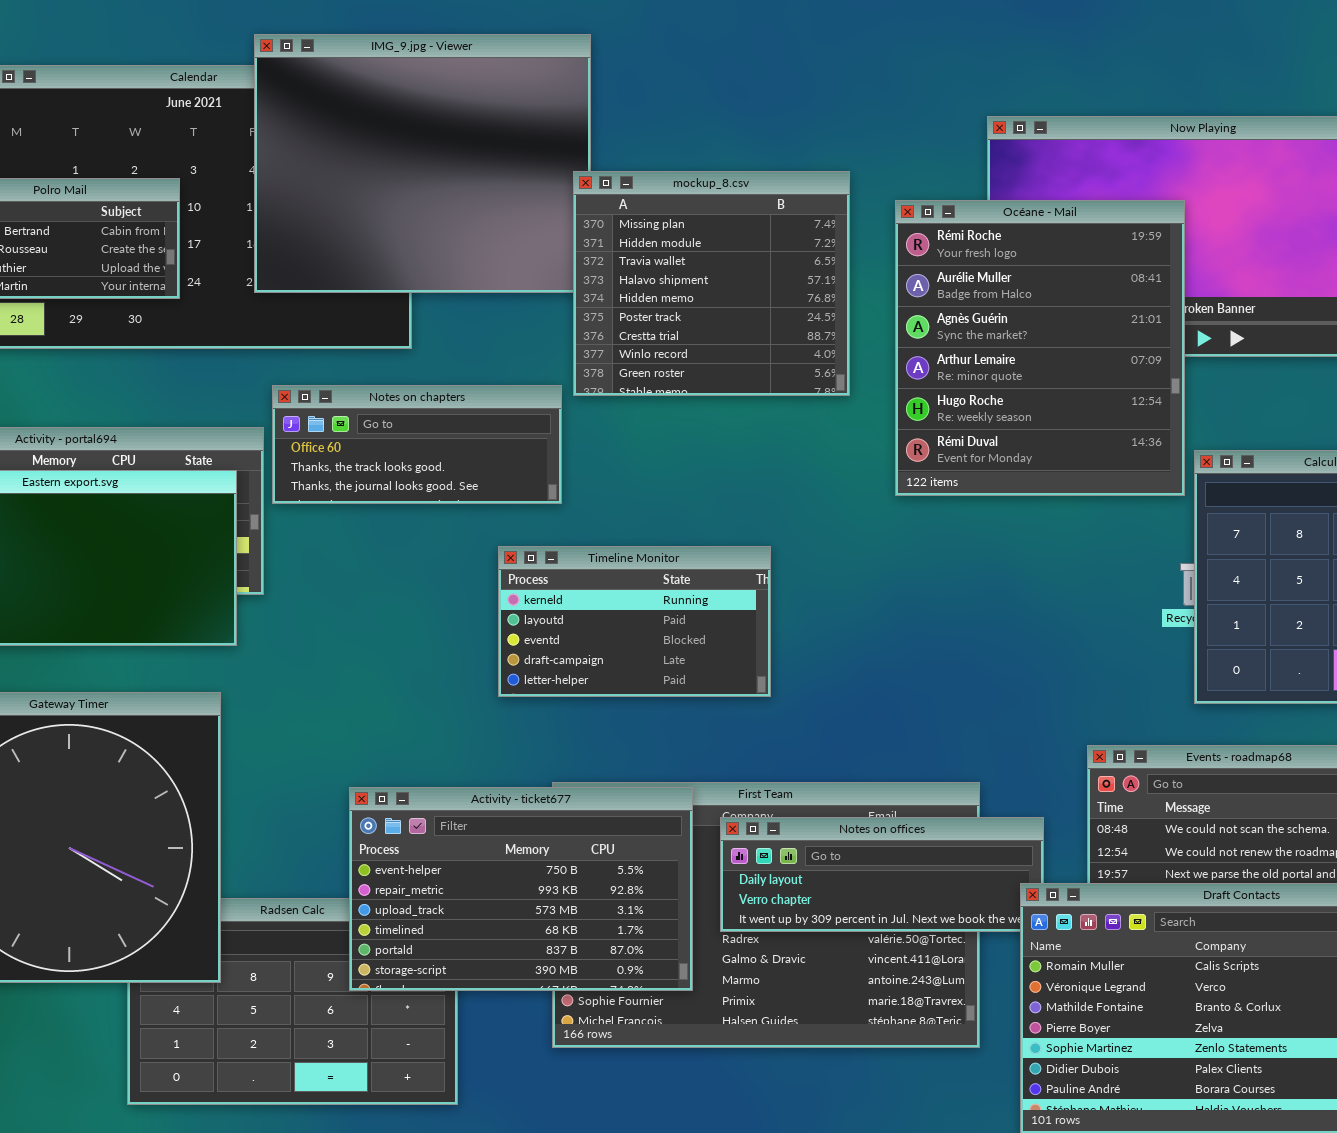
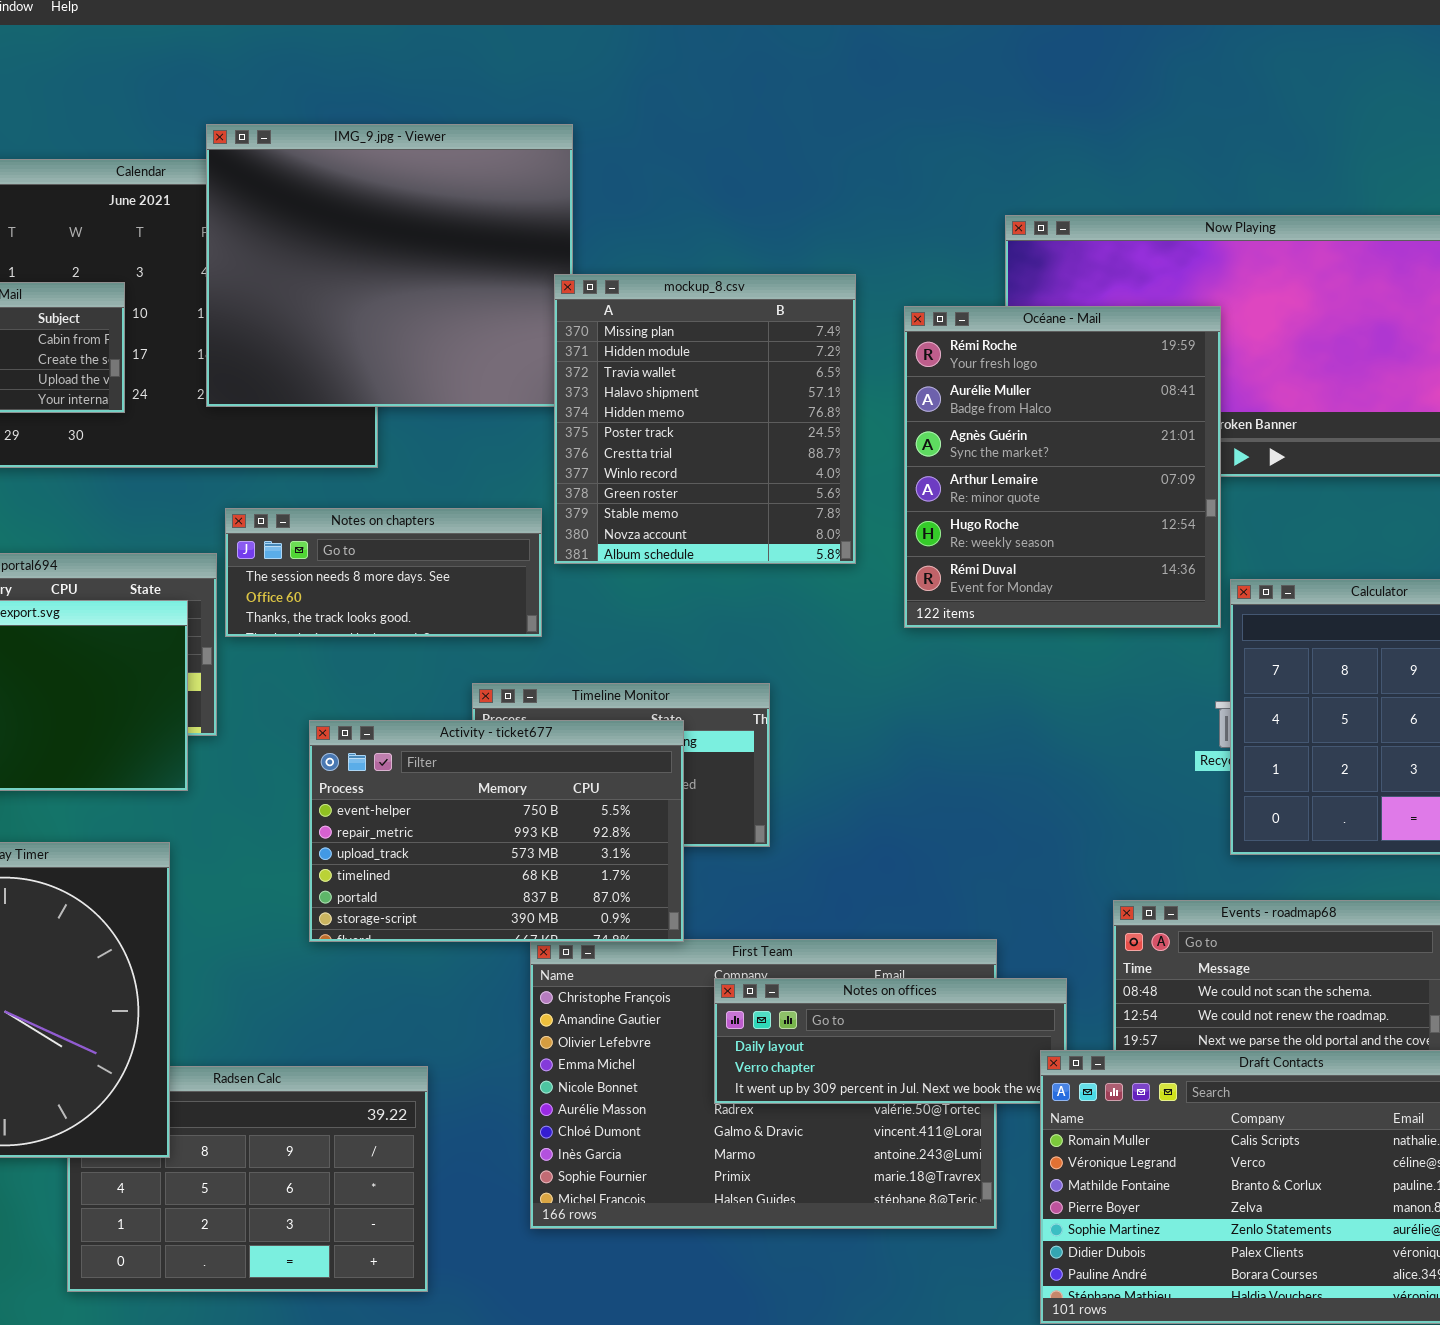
mockup_8.csv: [573,171,850,396] -> [554,274,856,564], resized
Notes on chapters: [272,385,562,504] -> [225,508,542,637], scrolled up 1 row
Activity - ticket677: [349,787,693,991] -> [309,720,684,942], moved

